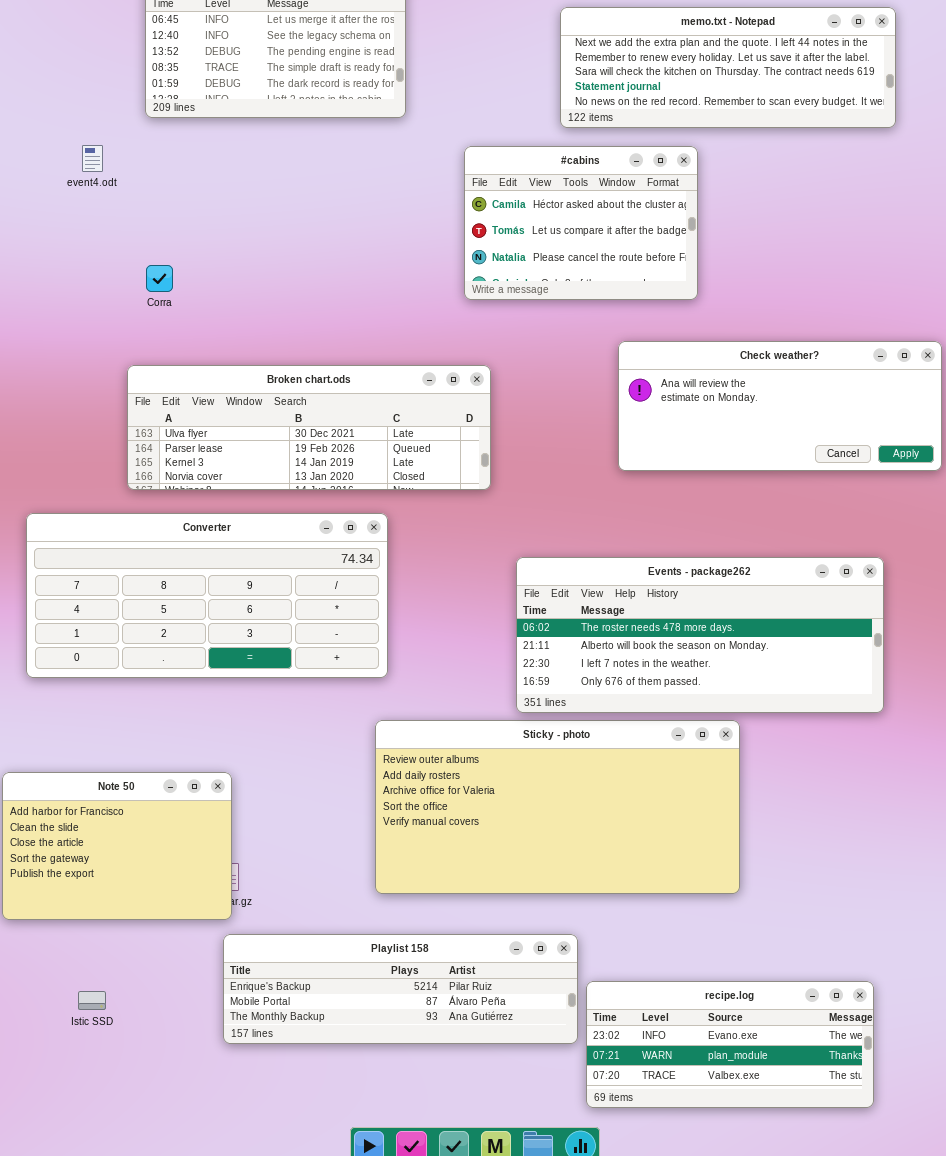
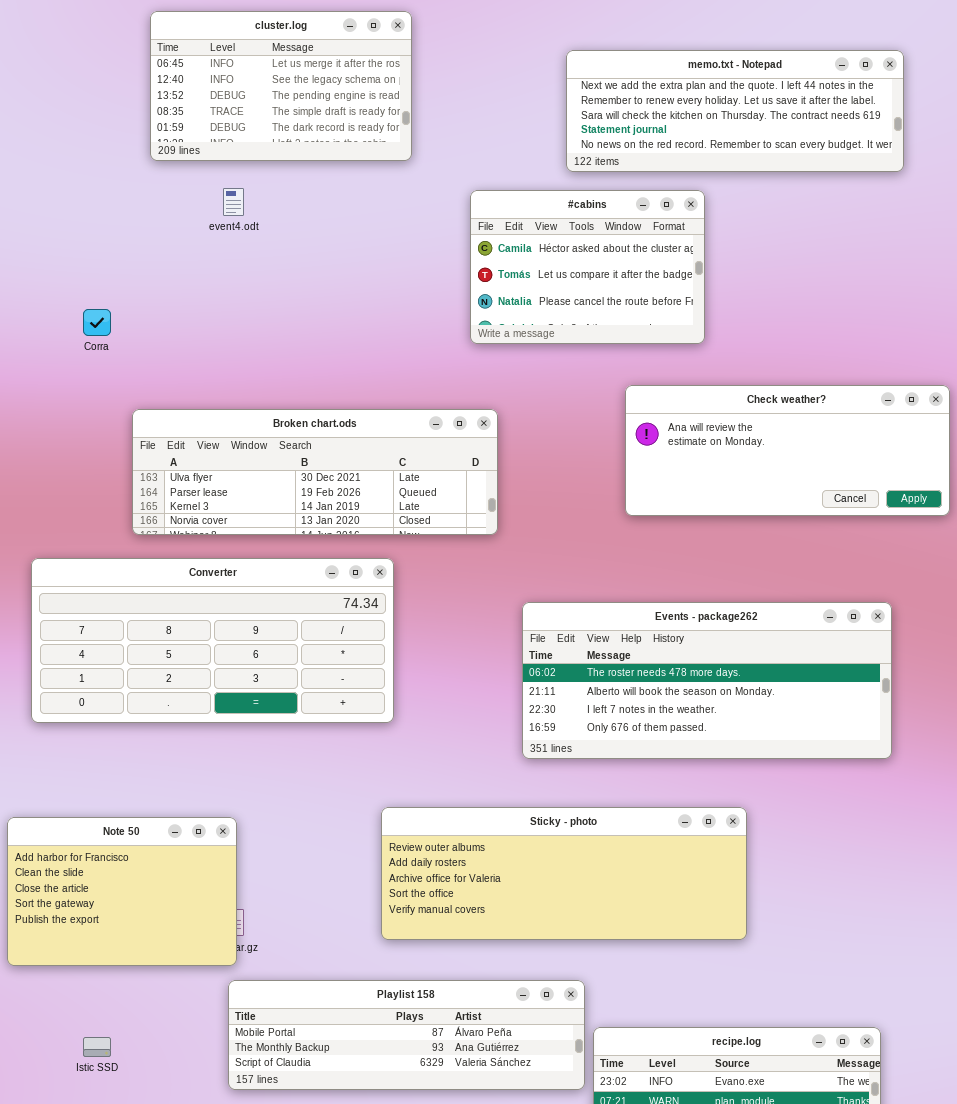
event4.odt: [82,145,103,172] -> [223,188,244,216], moved
Corra: [146,265,173,292] -> [83,309,111,336], moved
Sticky - photo: [375,720,740,894] -> [381,807,747,940], resized
Playlist 158: [223,934,578,1044] -> [228,980,585,1090], scrolled down 1 row

